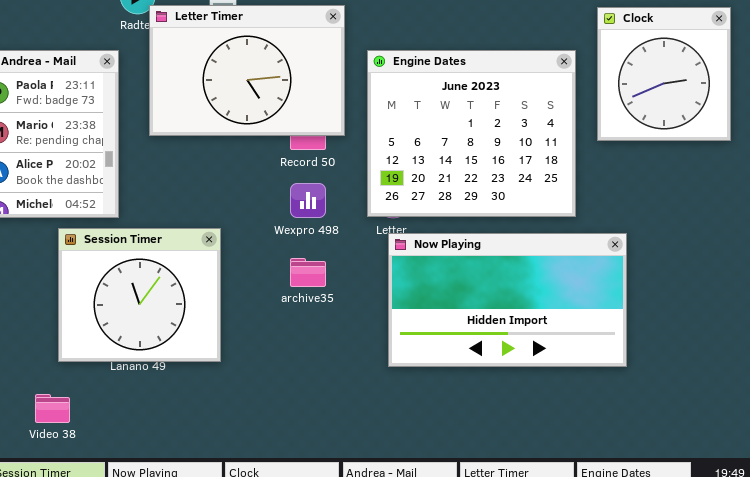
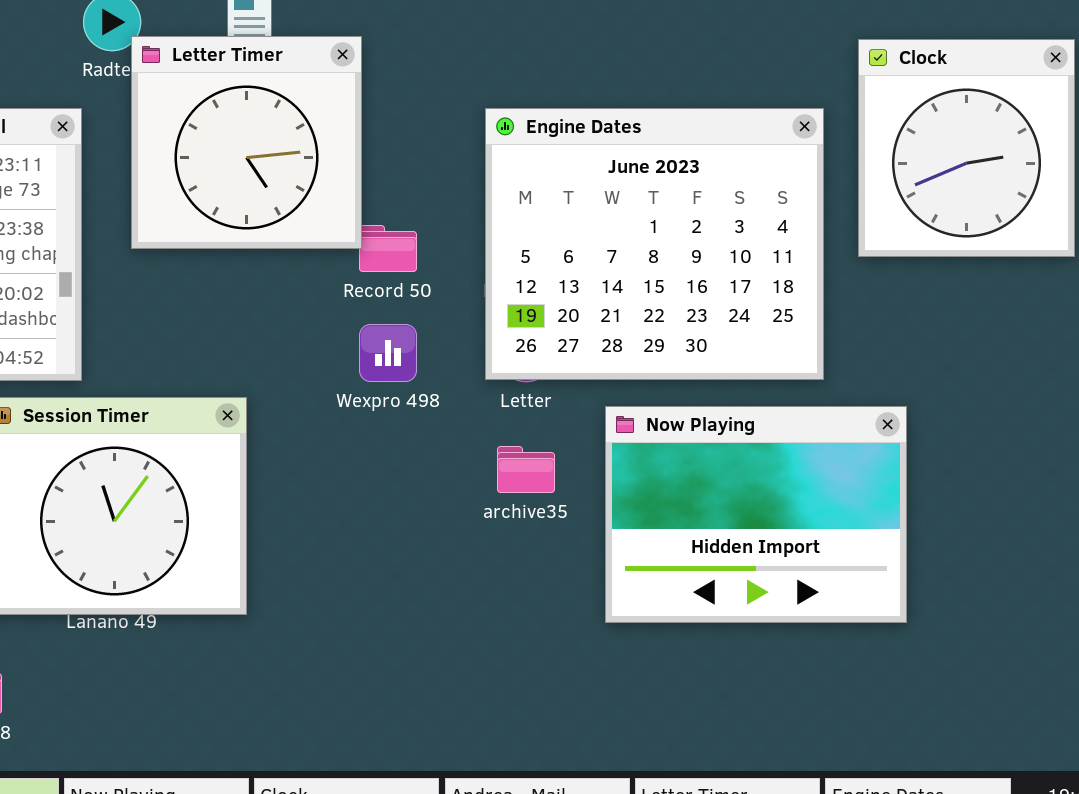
Letter Timer: [149,5,345,136] -> [131,36,362,249], resized
Now Playing: [388,233,627,367] -> [605,406,907,623], resized
archive35: [290,258,326,287] -> [497,446,555,493], moved

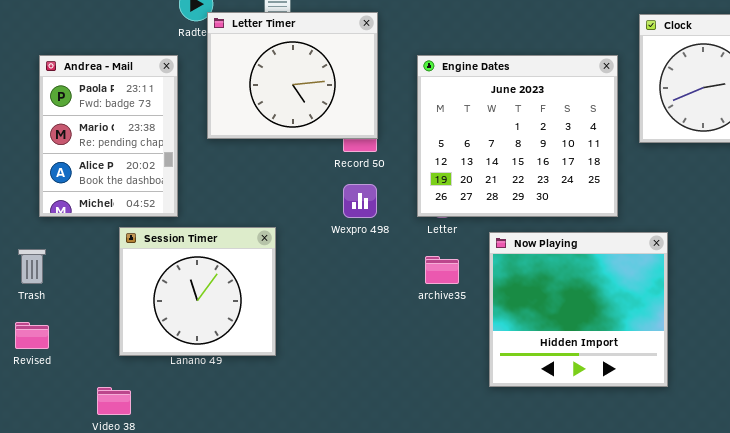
Letter Timer: [131,36,362,249] -> [207,12,378,139], resized
Now Playing: [605,406,907,623] -> [489,232,668,387], resized

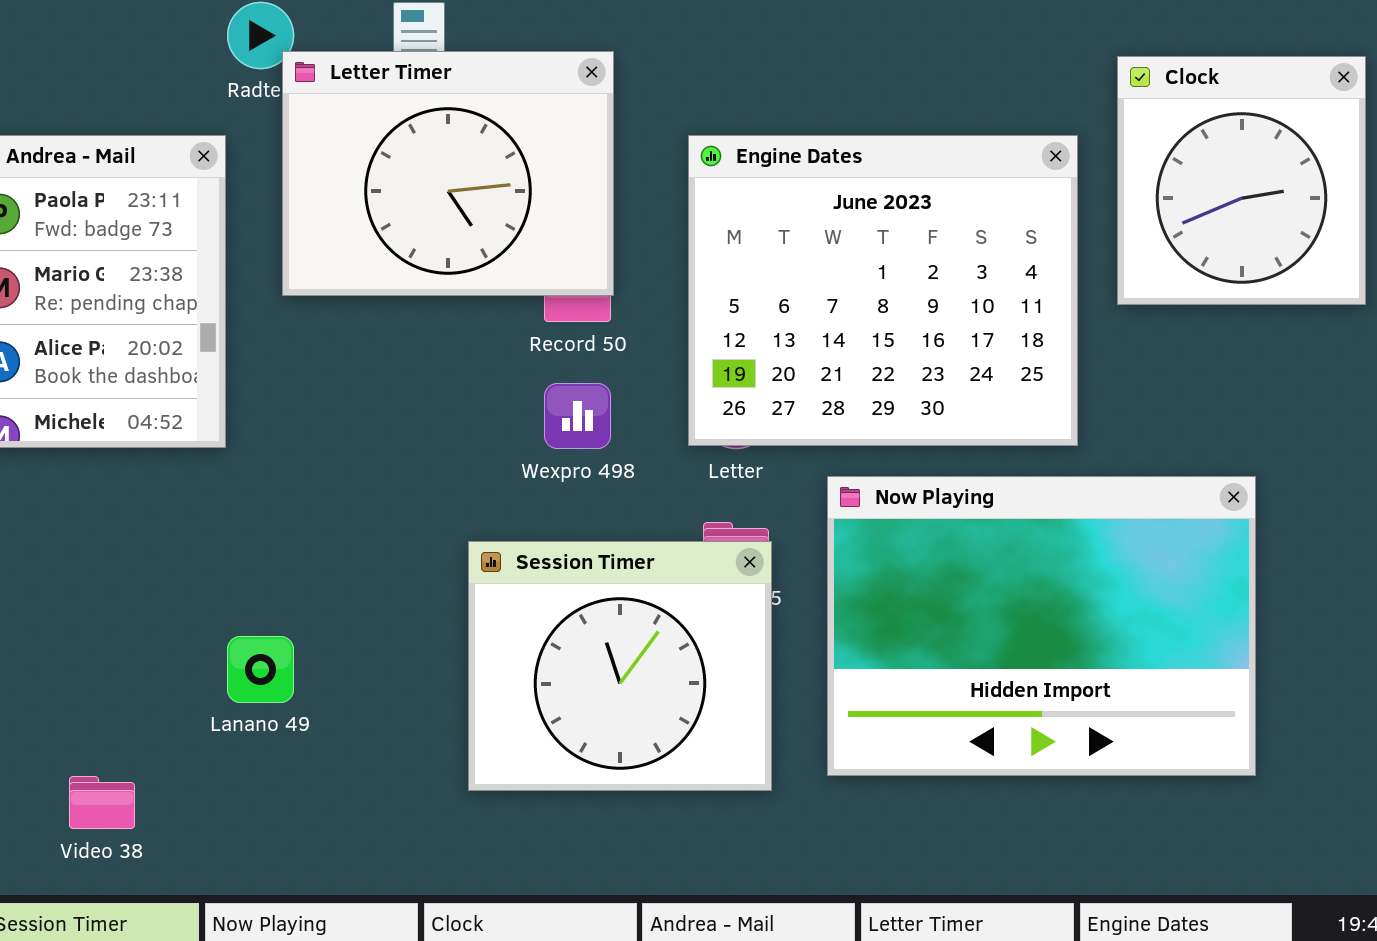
Session Timer: [119,227,276,356] -> [468,541,772,791], moved
Now Playing: [489,232,668,387] -> [827,476,1256,776], resized

